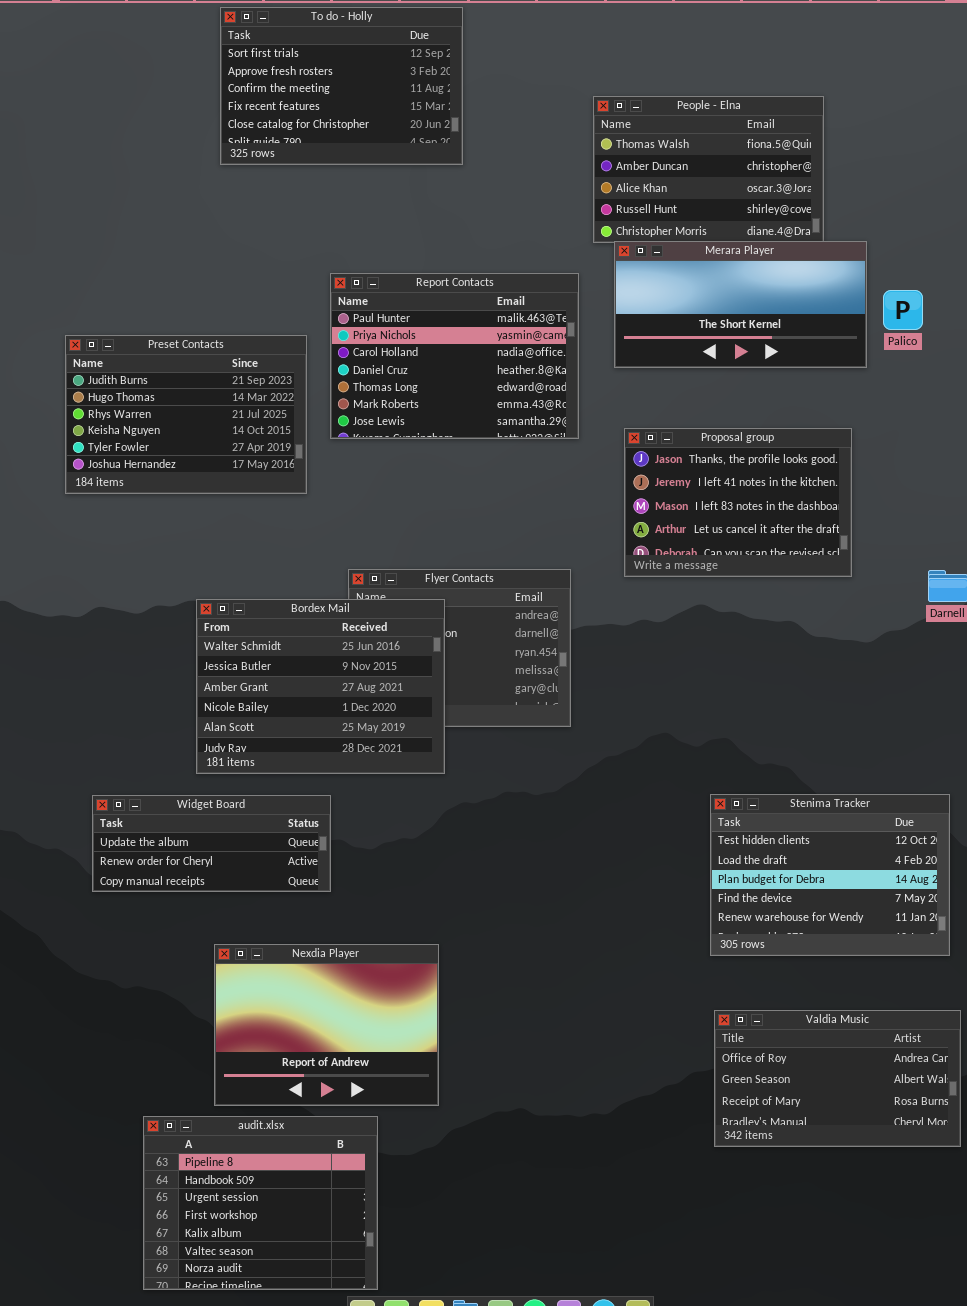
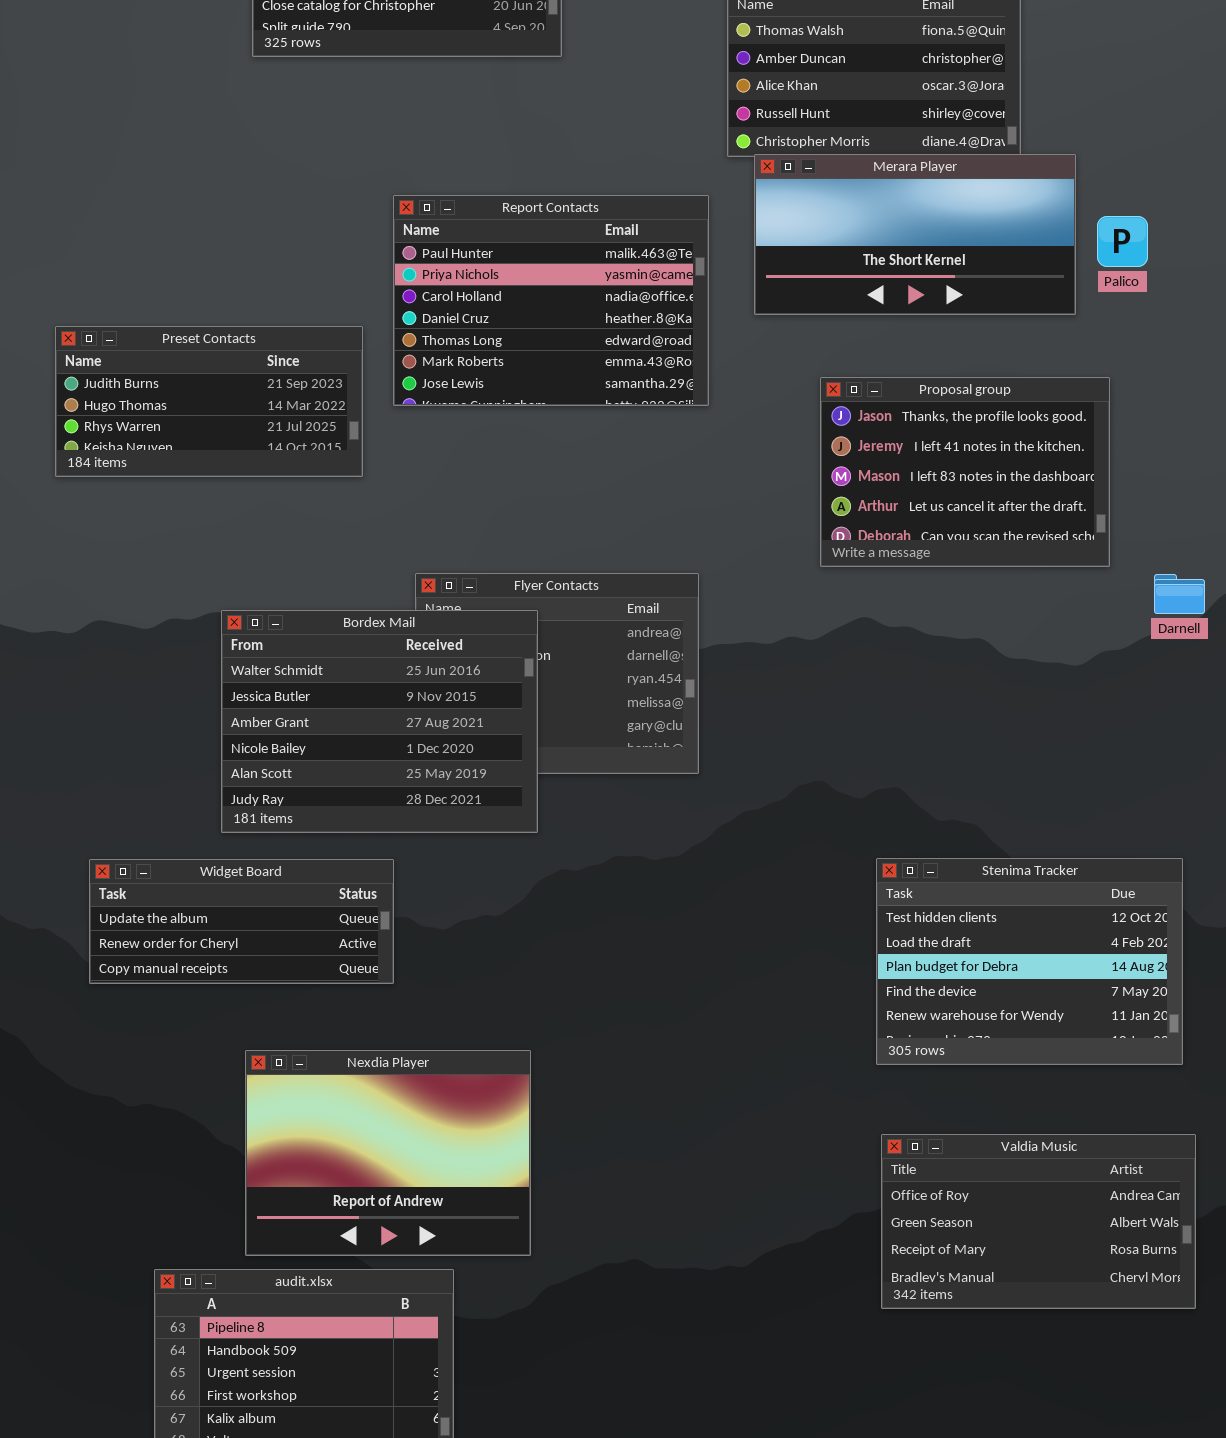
Preset Contacts: [65,335,307,494] -> [55,326,363,477], resized
Proposal group: [624,428,852,577] -> [820,377,1110,567], moved

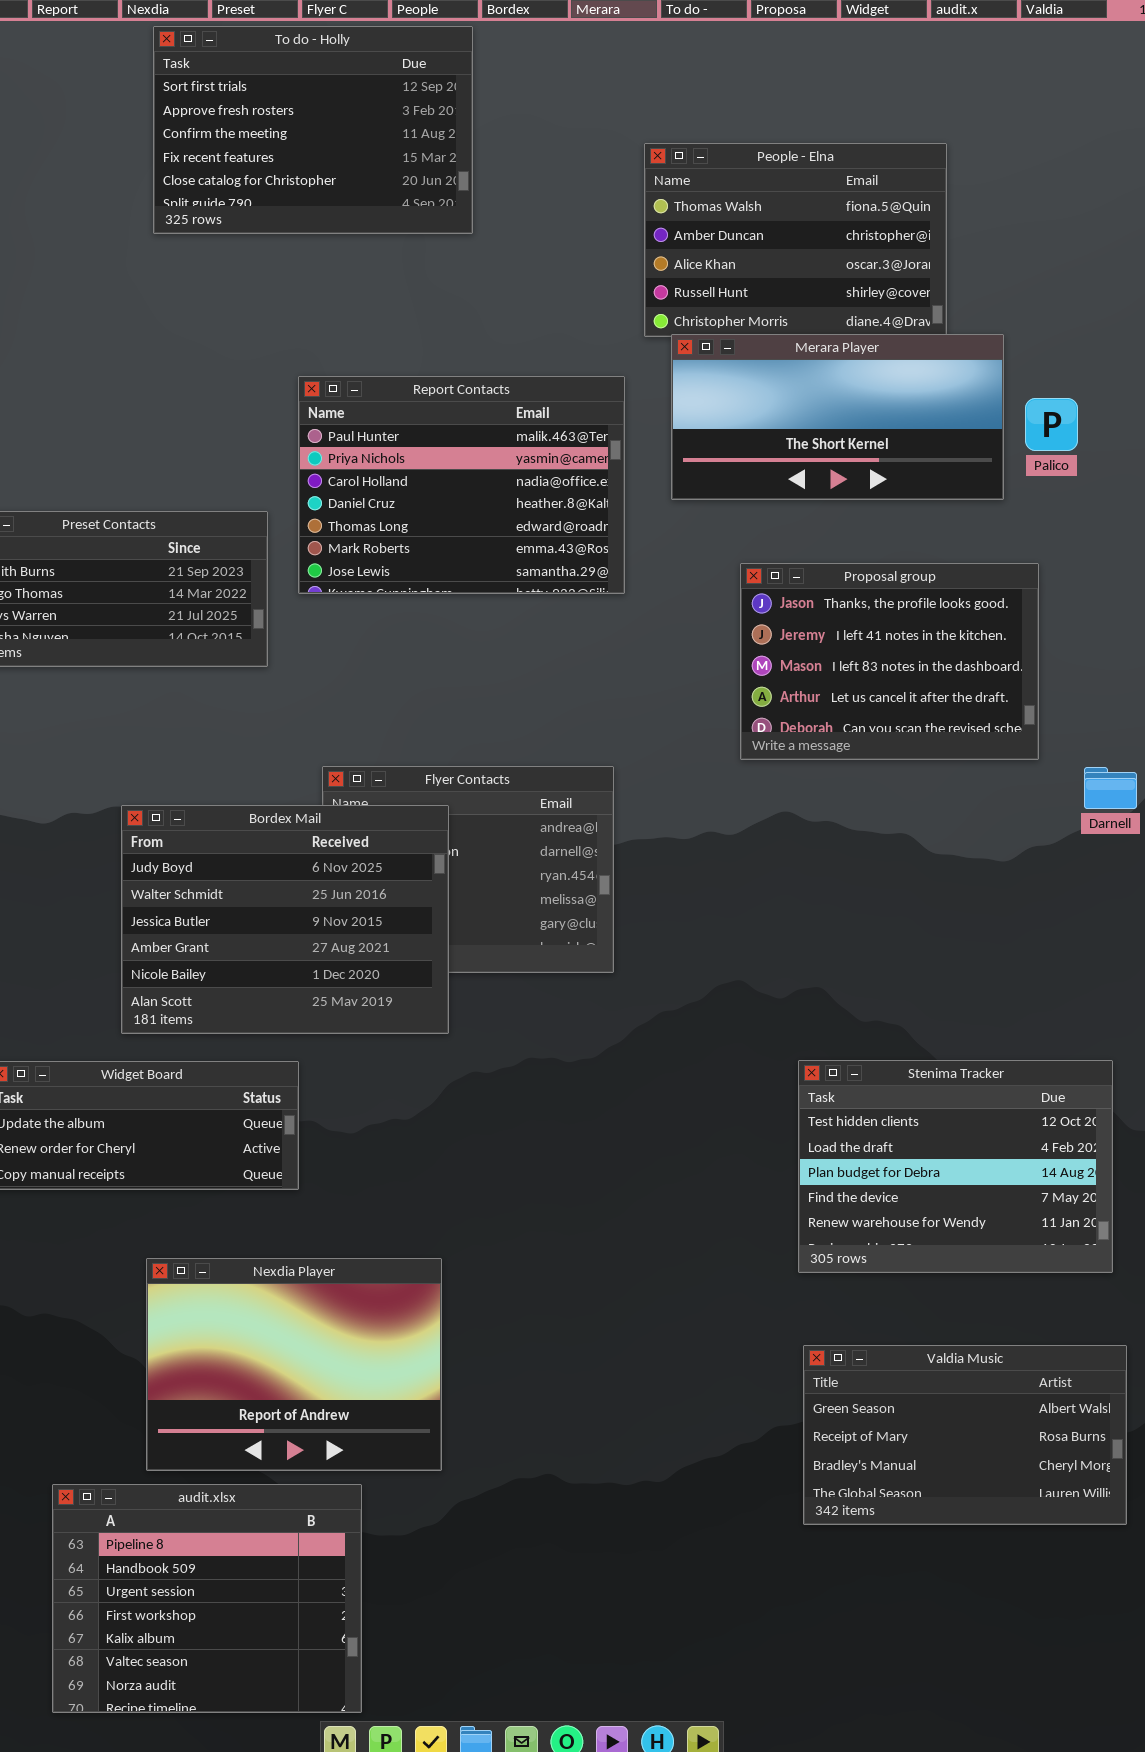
Bordex Mail: [221,610,538,833] -> [121,805,449,1034], scrolled up 1 row
Valdia Music: [881,1134,1196,1309] -> [803,1345,1127,1525], scrolled down 1 row

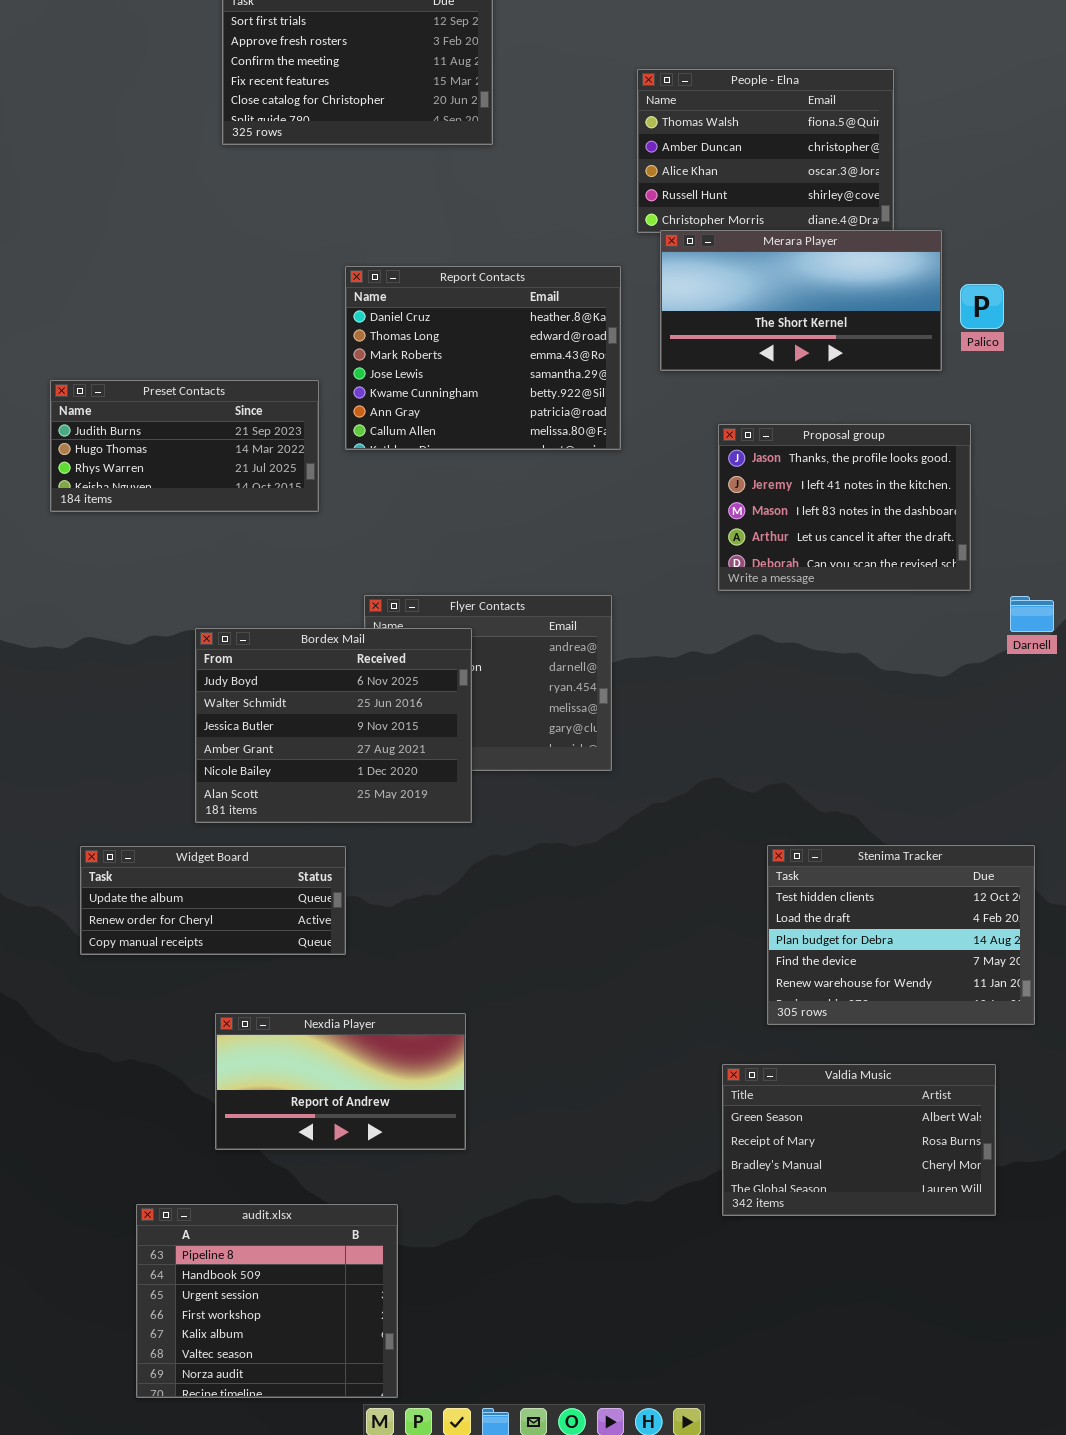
Report Contacts: [298,376,625,594] -> [345,266,621,450], scrolled down 3 rows
Nexdia Player: [146,1258,442,1471] -> [215,1013,466,1150], resized
Valdia Music: [803,1345,1127,1525] -> [722,1064,996,1216], moved

